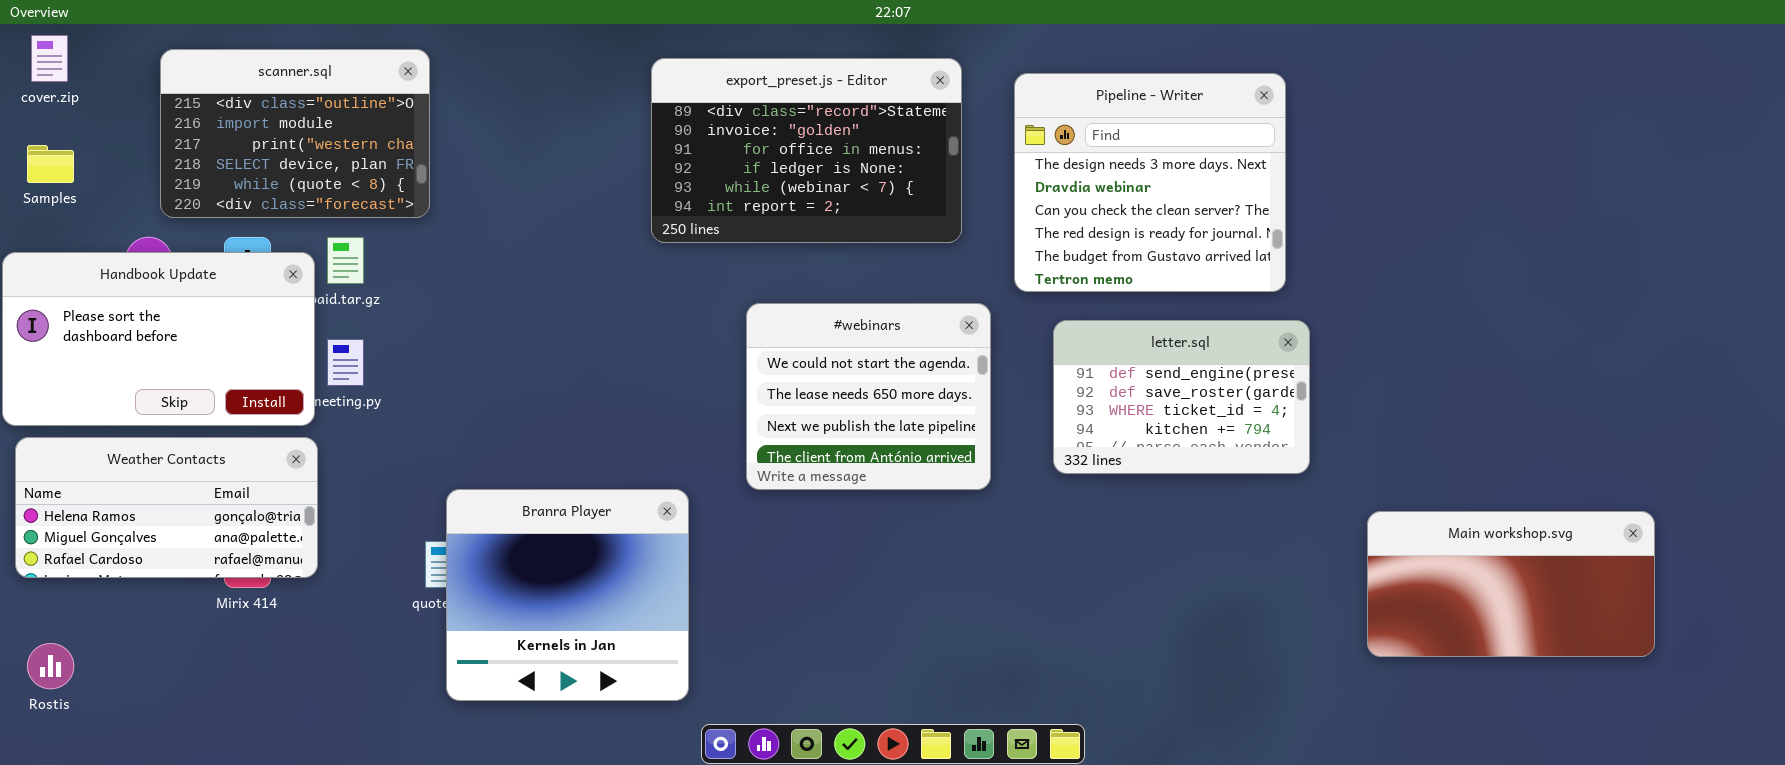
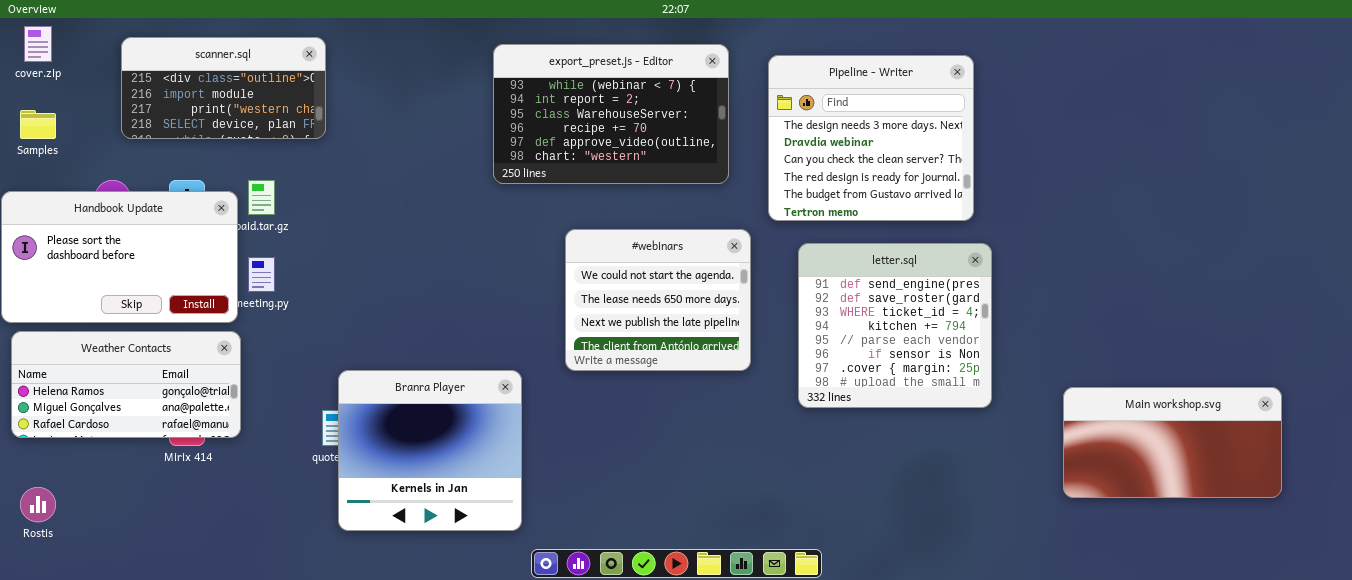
scanner.sql: [160,49,430,218] -> [121,37,326,139], resized
export_preset.js - Editor: [651,58,962,243] -> [493,44,729,184], scrolled down 4 rows
letter.sql: [1053,320,1310,474] -> [798,243,992,408], resized
Main workshop.svg: [1367,511,1655,657] -> [1063,387,1282,498], moved

